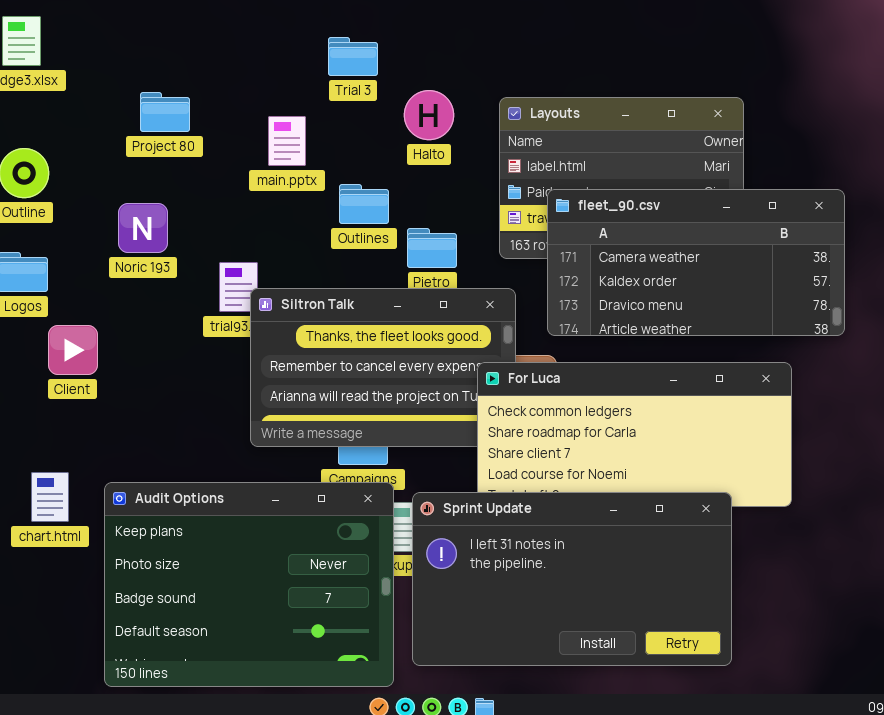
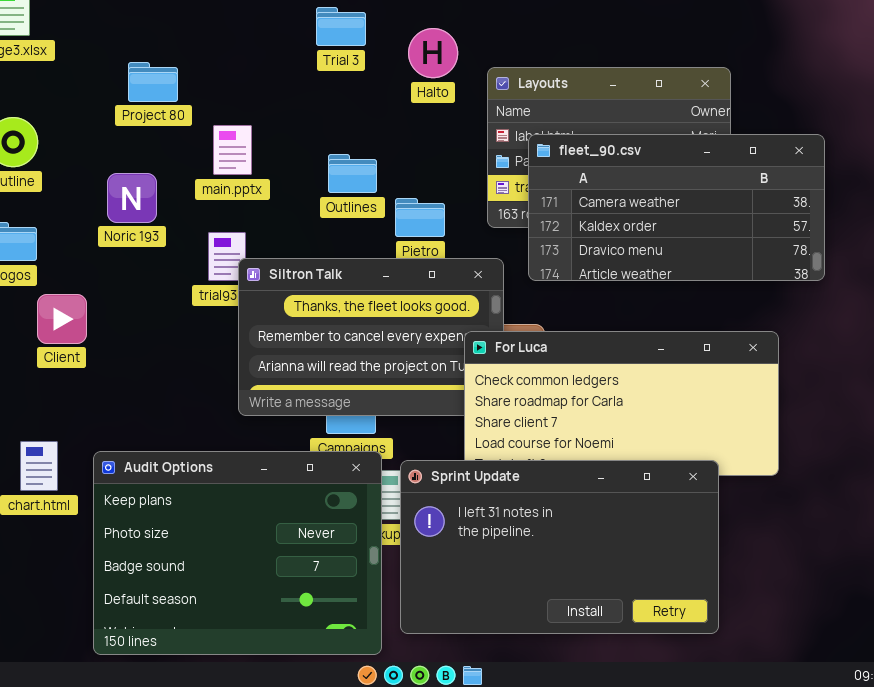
Halto: [404,90,454,140] -> [408,28,458,78], moved
main.pptx: [268,116,306,166] -> [213,125,252,175], moved
fleet_90.csv: [547,189,845,336] -> [528,134,825,281], moved

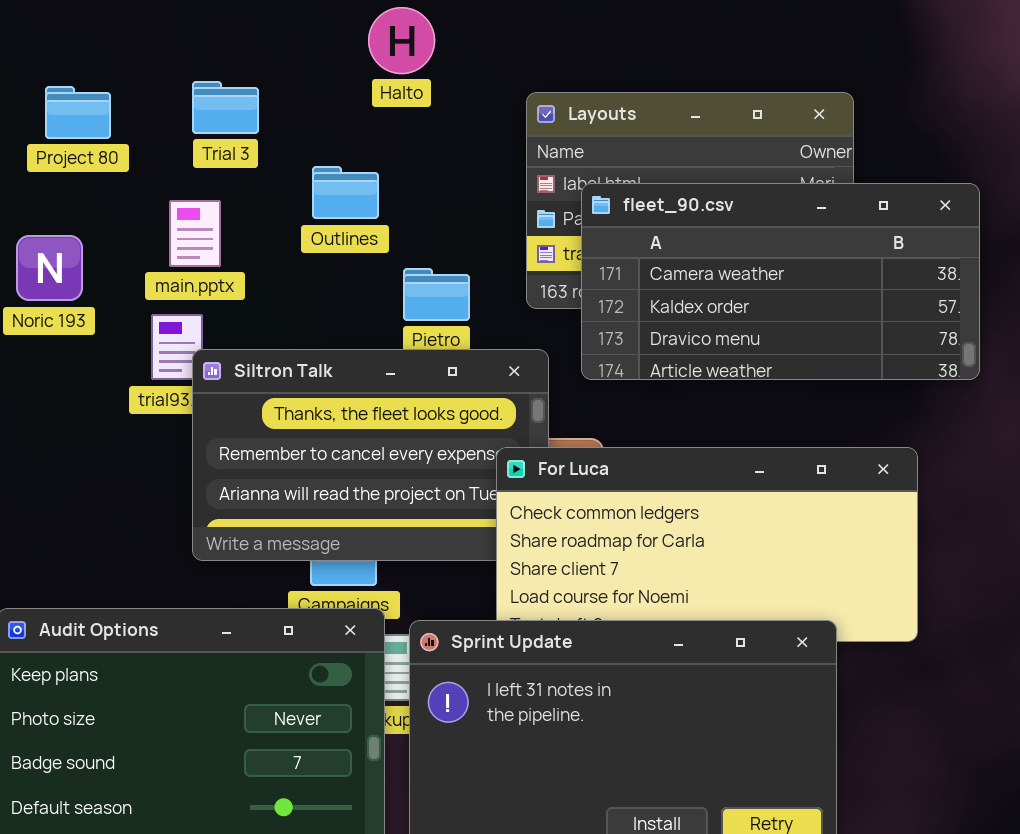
Trial 3: [316,7,366,46] -> [192,81,259,134], moved
Halto: [408,28,458,78] -> [368,7,435,74], moved
main.pptx: [213,125,252,175] -> [169,200,221,267], moved
Outlines: [328,154,377,193] -> [312,166,379,219], moved

